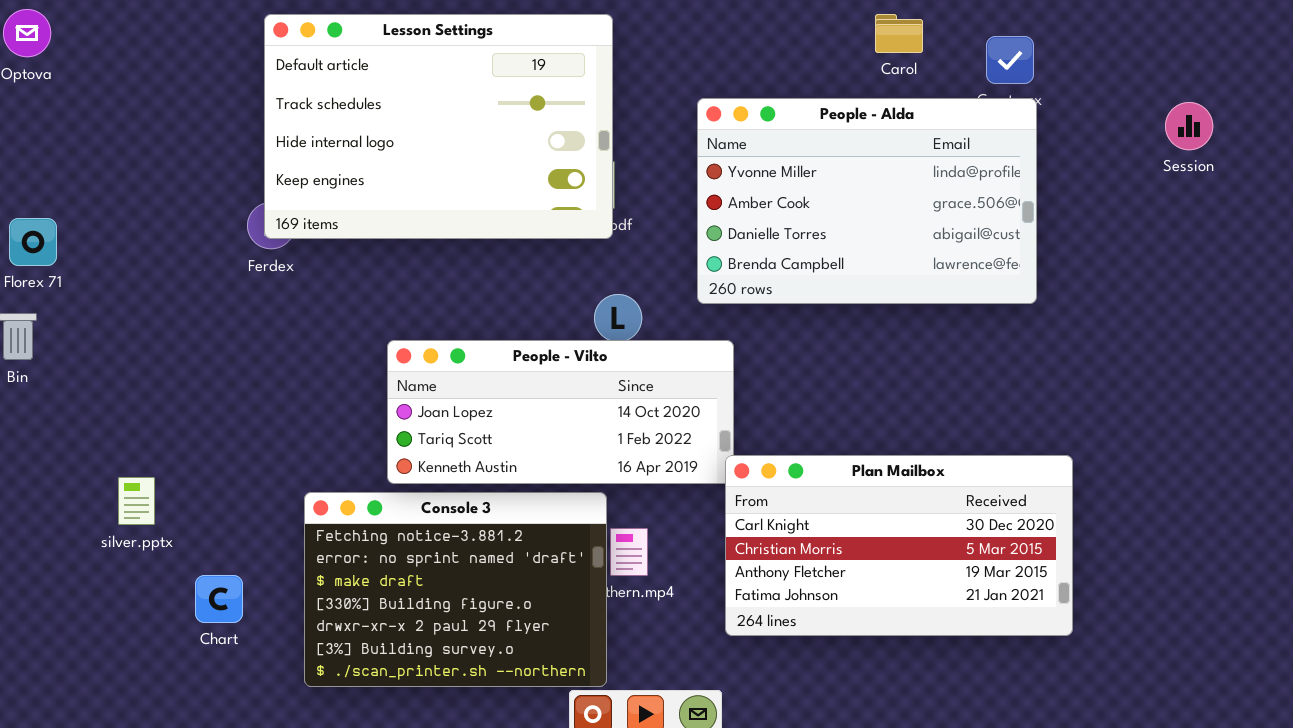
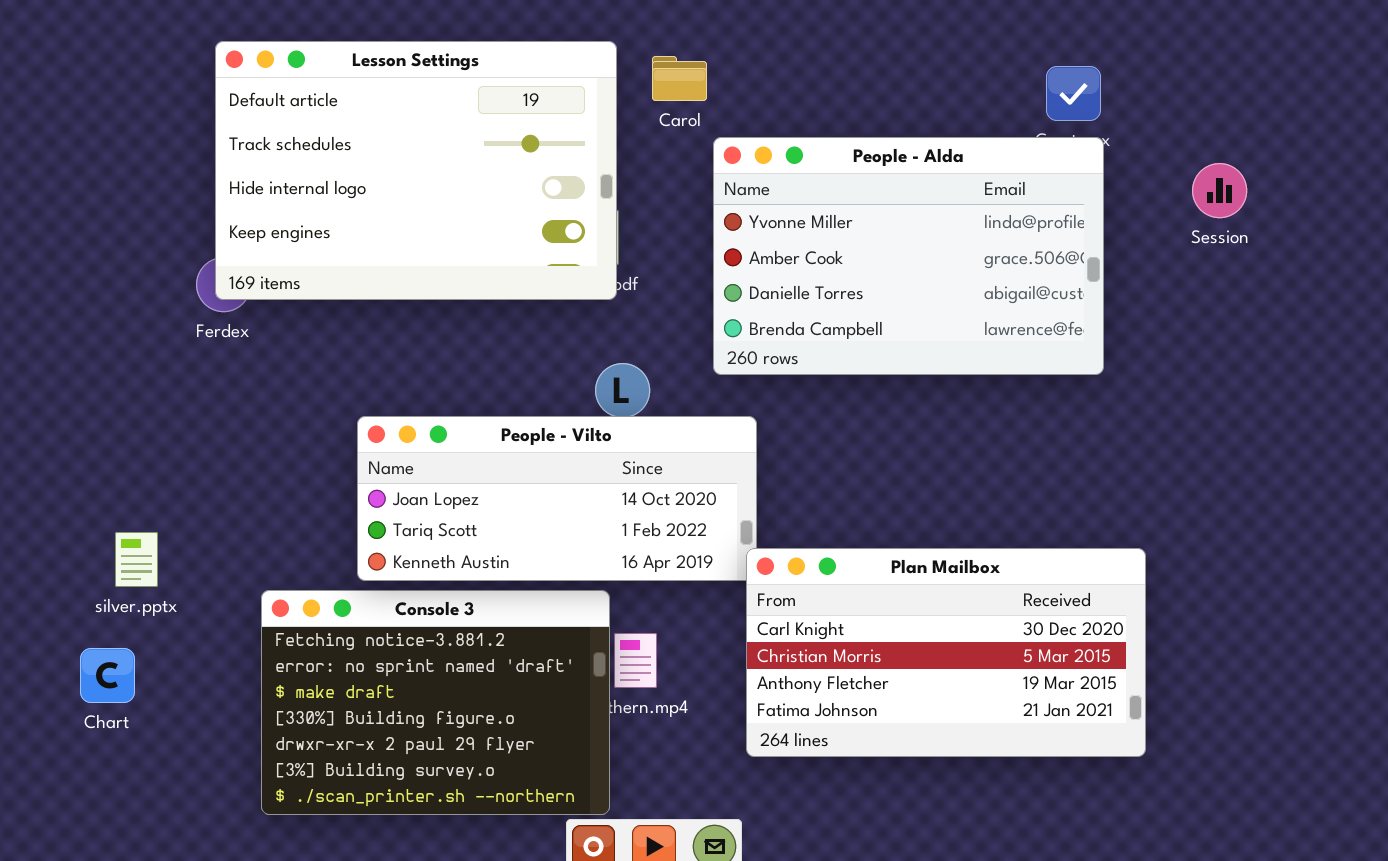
Carol: [875,14,923,53] -> [652,56,707,101], moved
Session: [1165,102,1213,150] -> [1192,163,1247,218], moved
silver.pptx: [118,477,155,525] -> [115,532,158,587], moved
Chart: [195,575,243,623] -> [80,648,135,703], moved

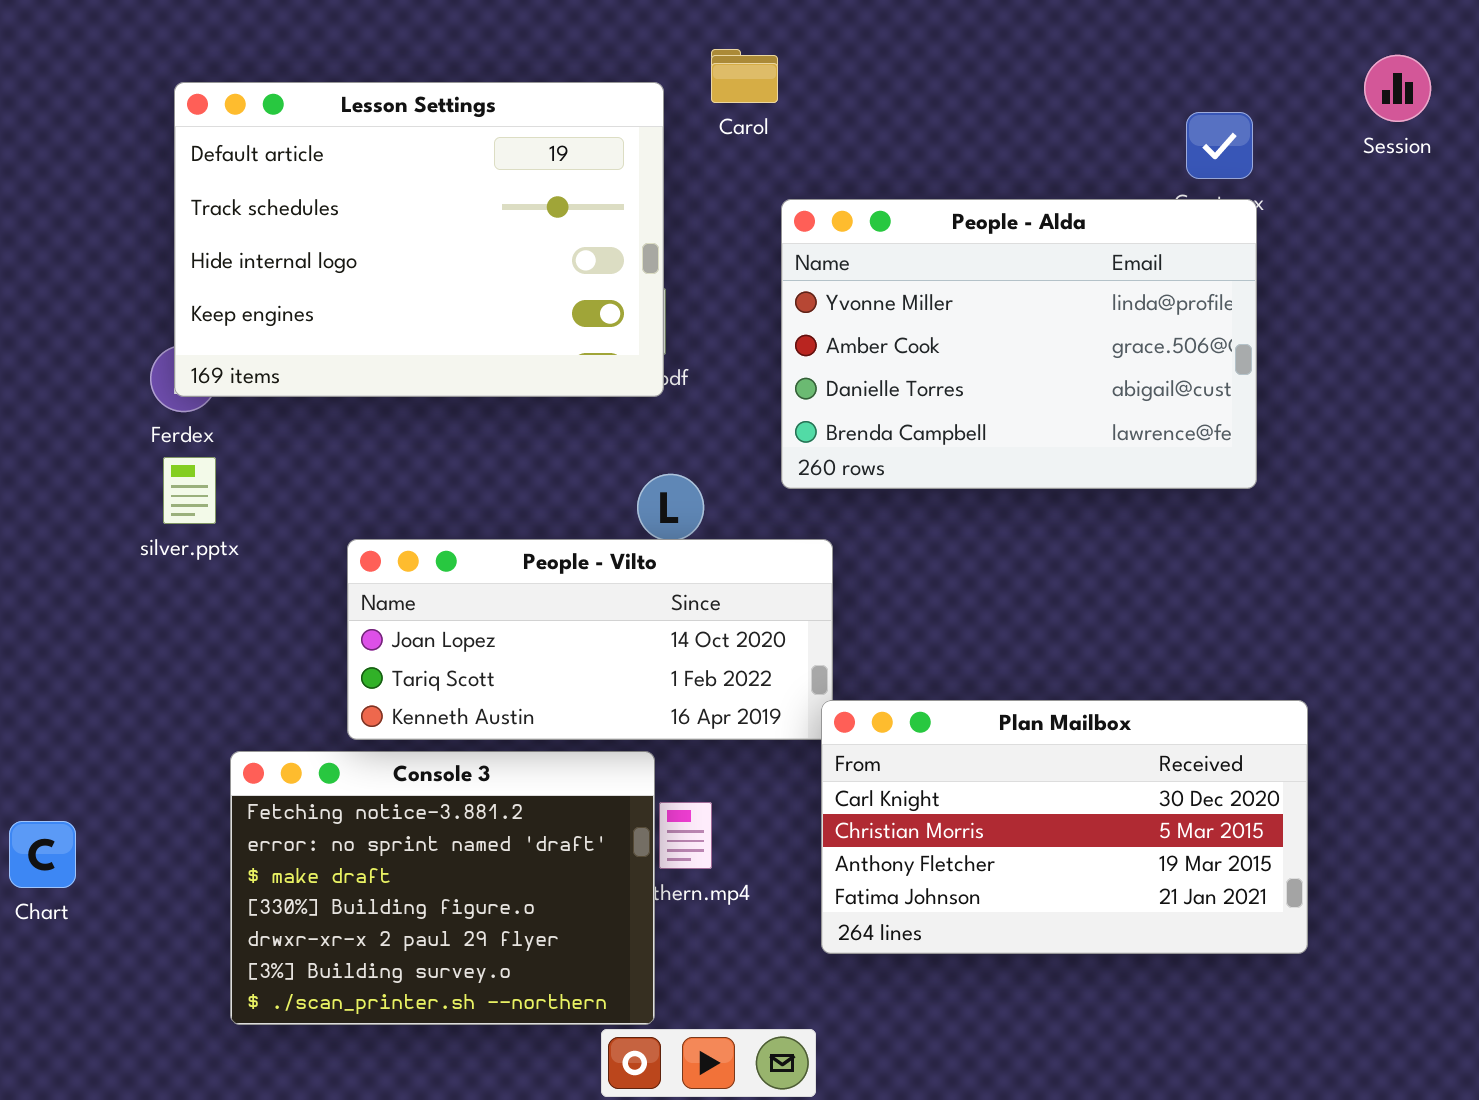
Carol: [652,56,707,101] -> [711,49,778,103], moved
Session: [1192,163,1247,218] -> [1364,55,1431,122], moved
silver.pptx: [115,532,158,587] -> [163,457,216,524], moved

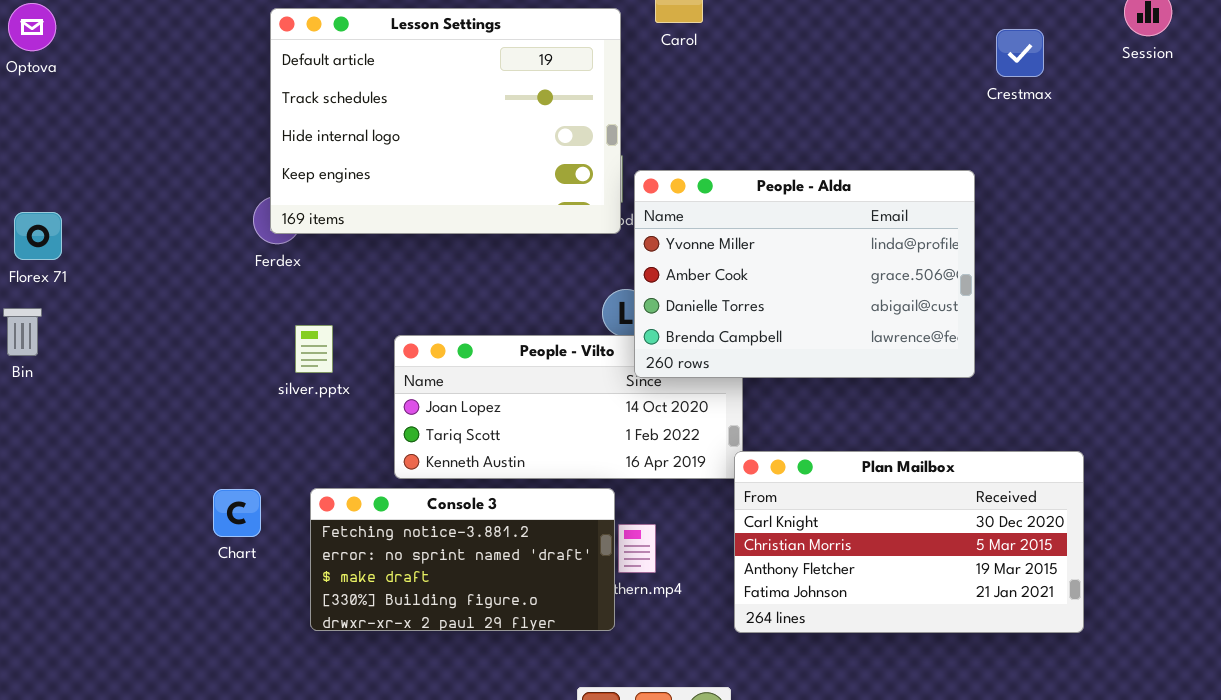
People - Alda: [781,199,1257,489] -> [634,170,975,378], moved
silver.pptx: [163,457,216,524] -> [295,325,333,373], moved
Console 3: [230,751,655,1025] -> [310,488,615,631], resized
Chart: [9,821,76,888] -> [213,489,261,537], moved

